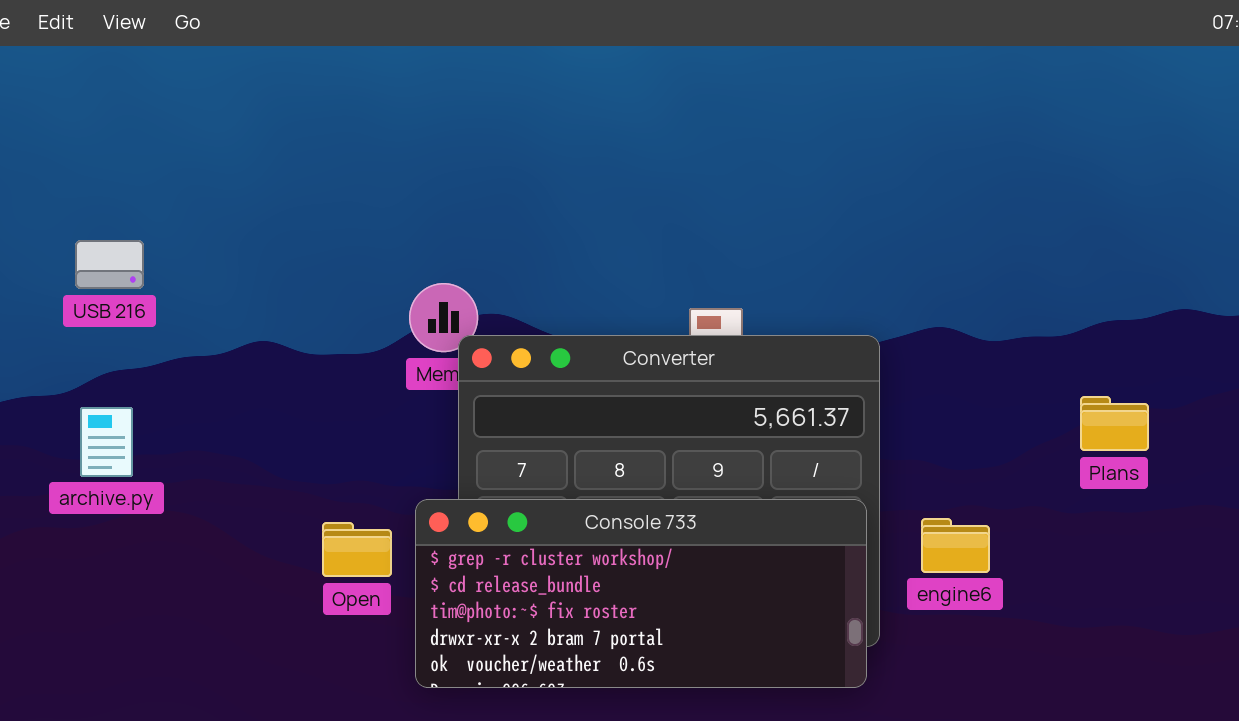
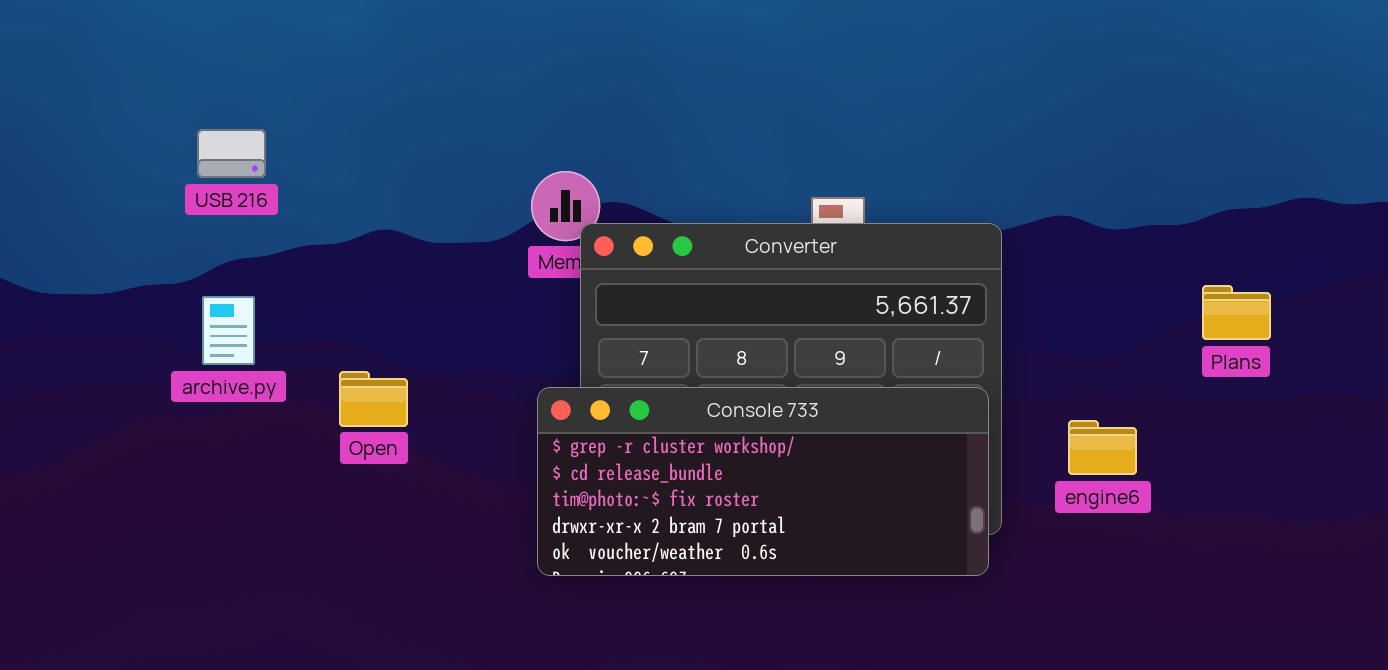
engine6: [921,518,990,573] -> [1068,420,1137,475], moved
Open: [322,522,392,577] -> [339,371,408,427], moved

